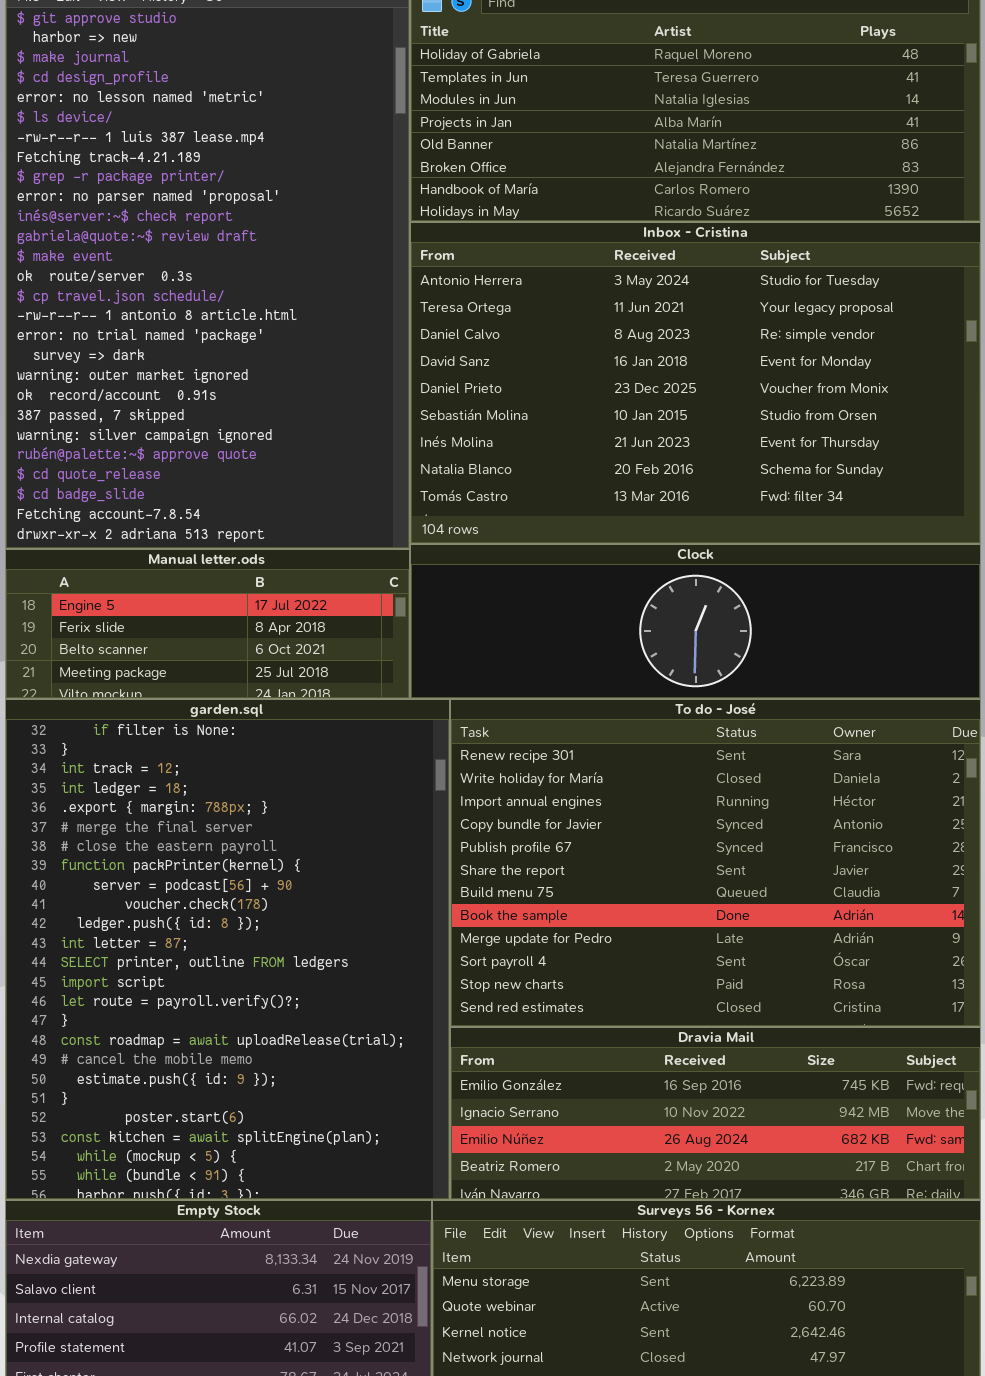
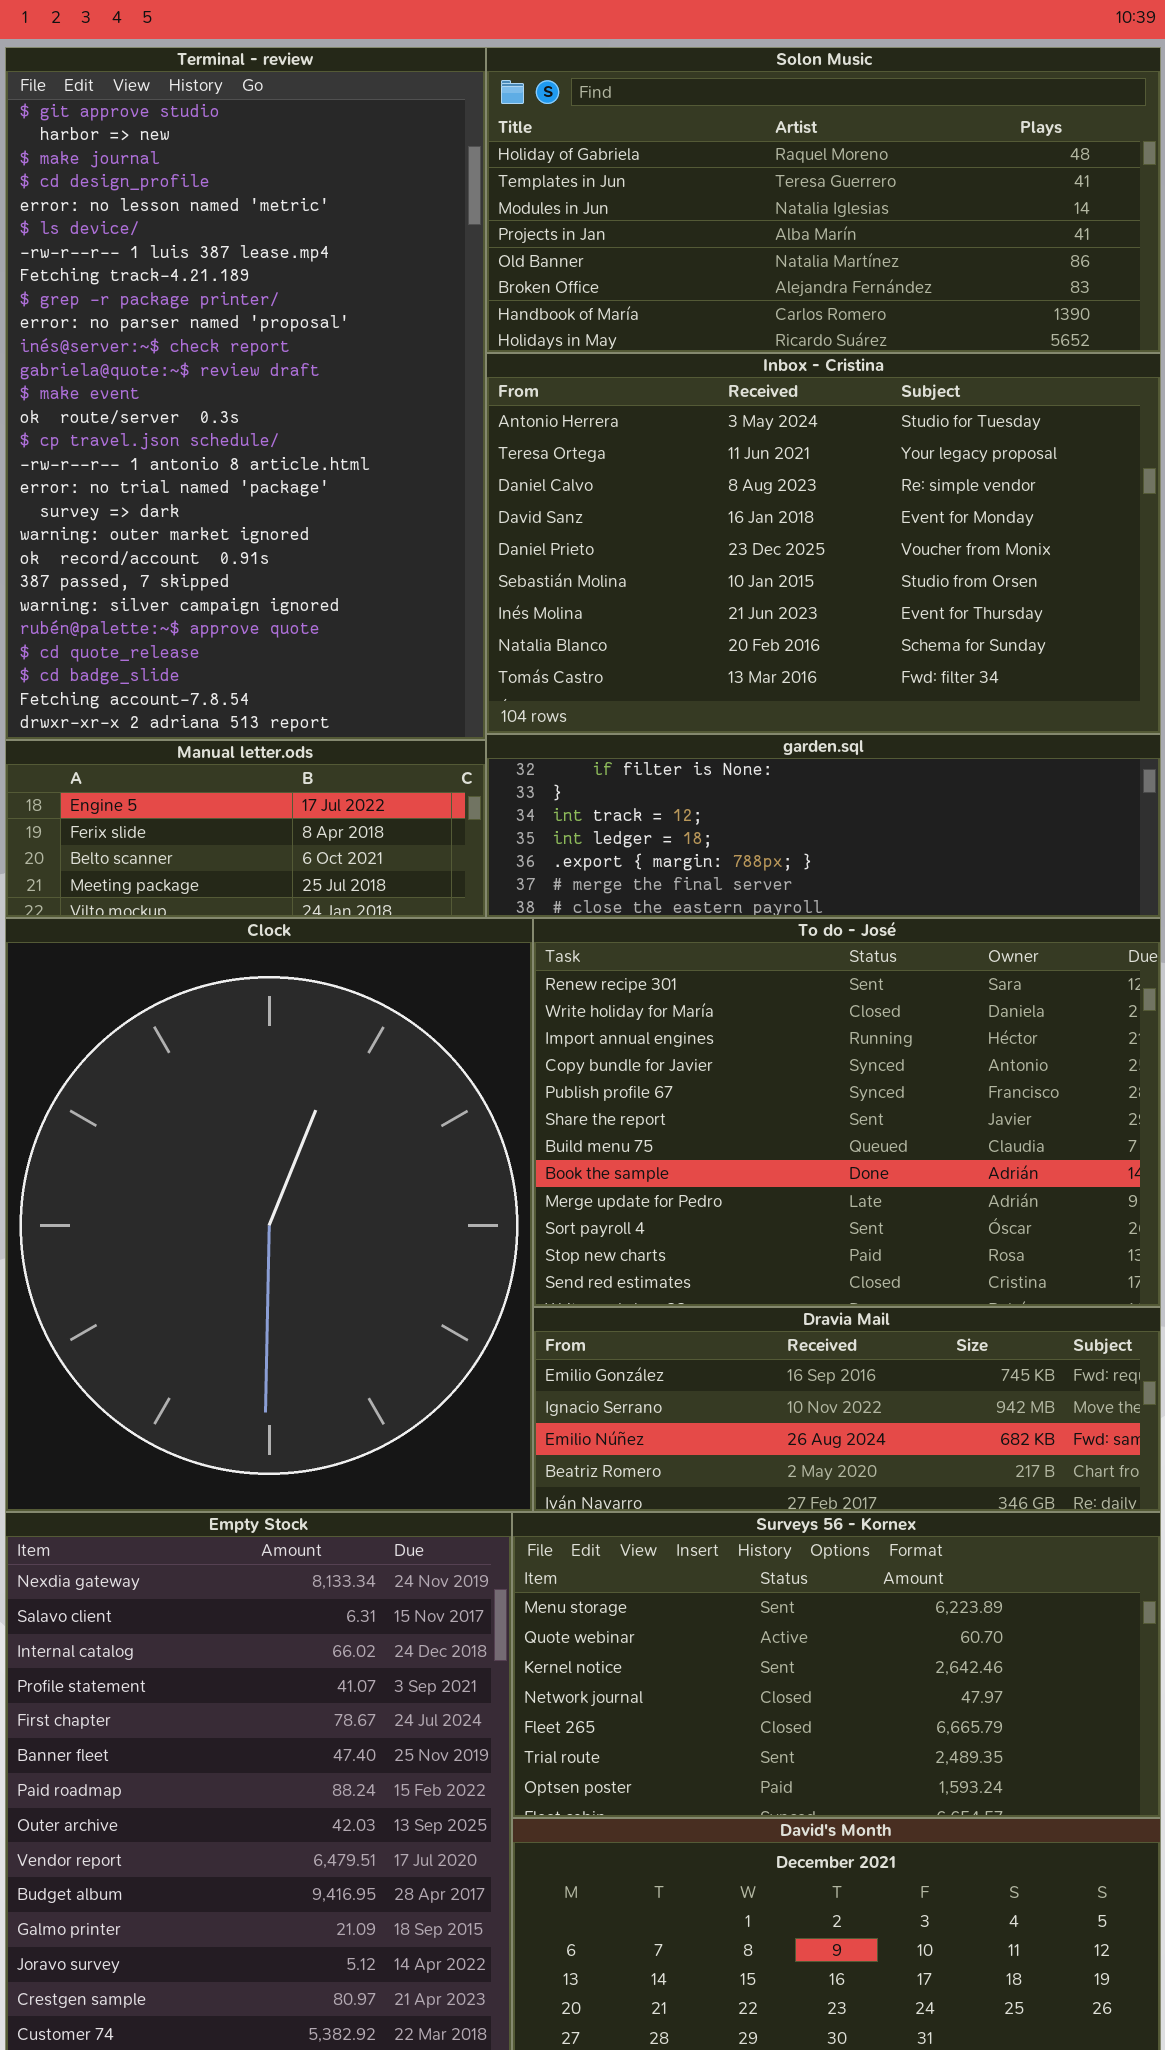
Clock: [410,544,981,699] -> [5,918,533,1512], moved, resized
garden.sql: [5,699,450,1200] -> [486,734,1161,918], moved, resized

